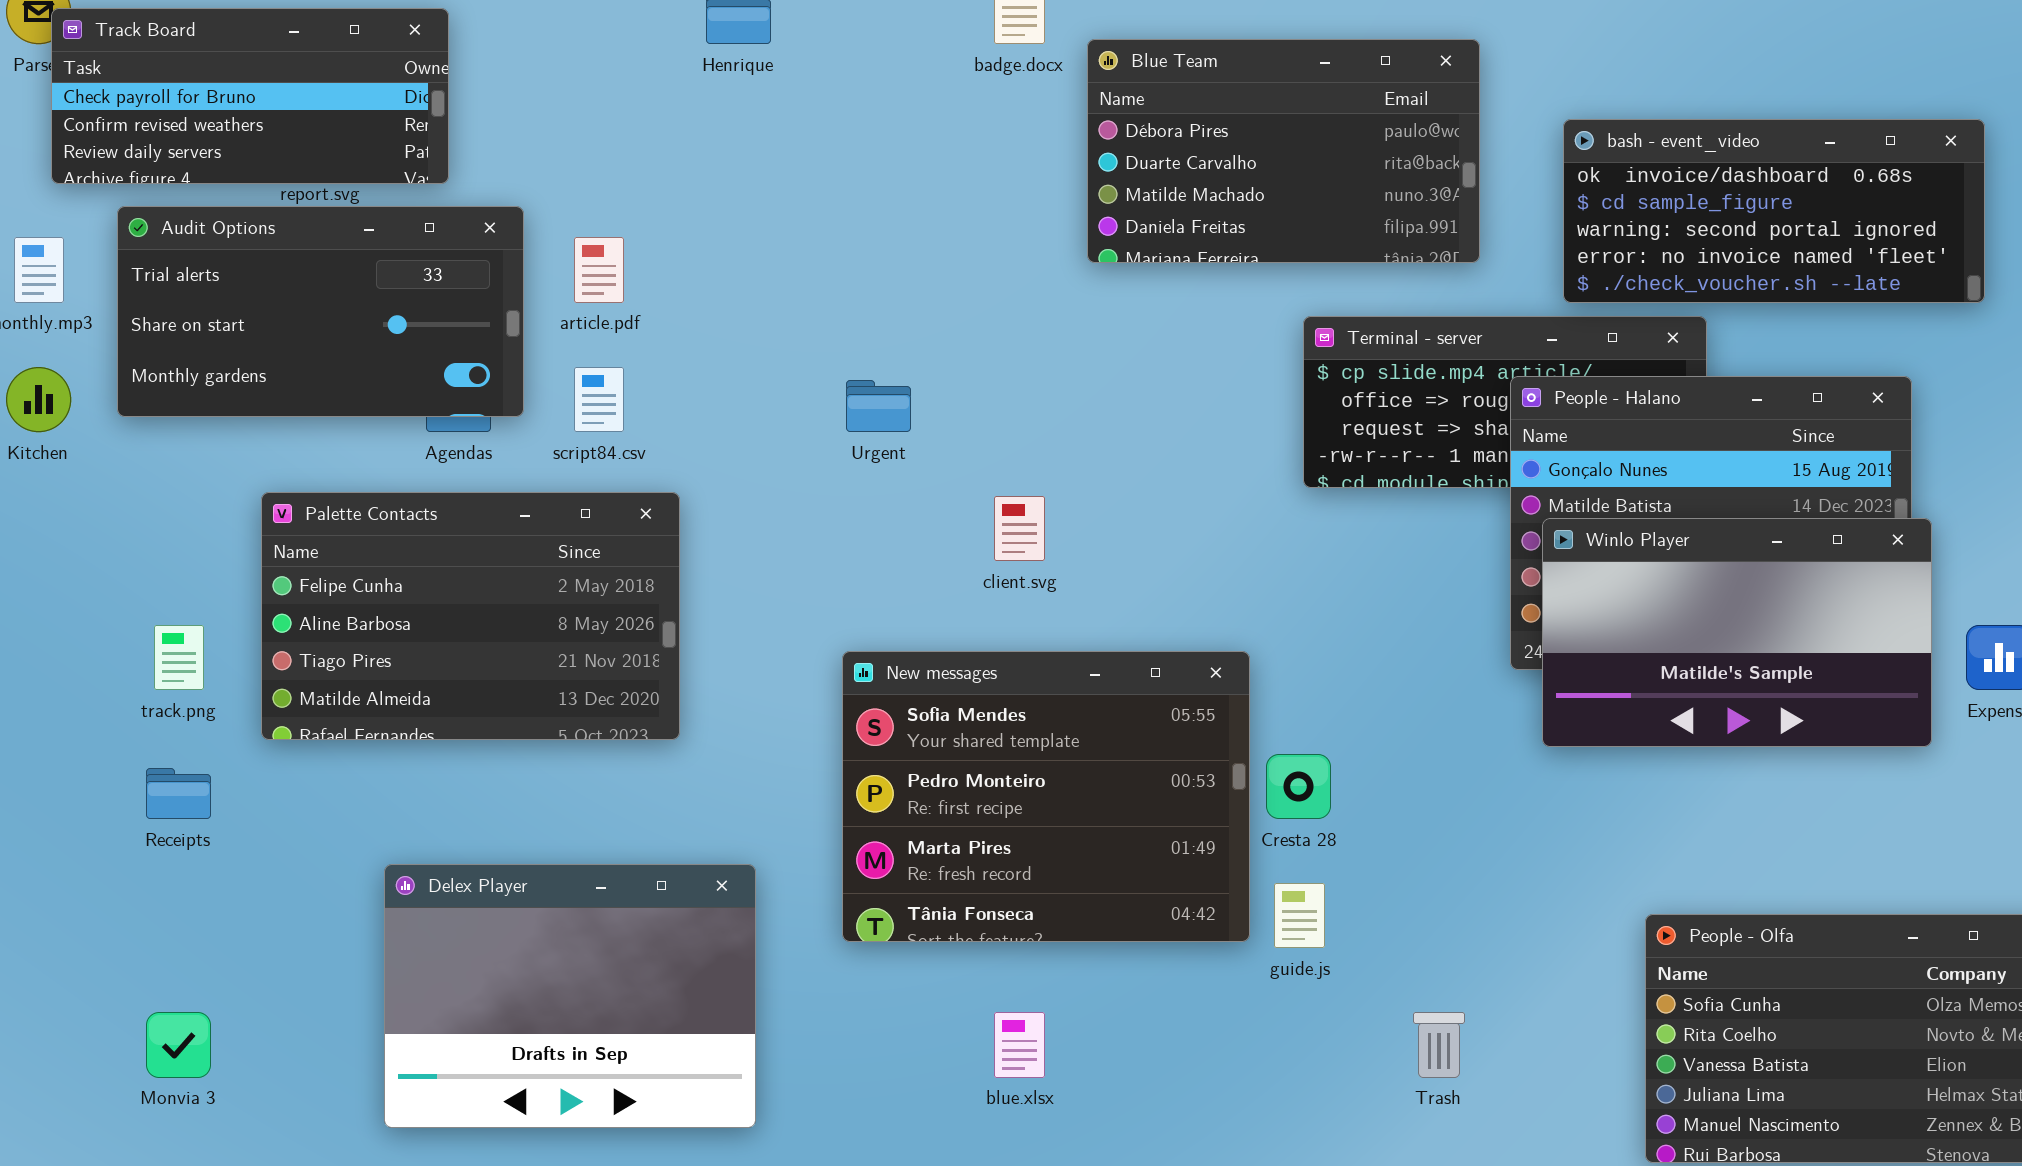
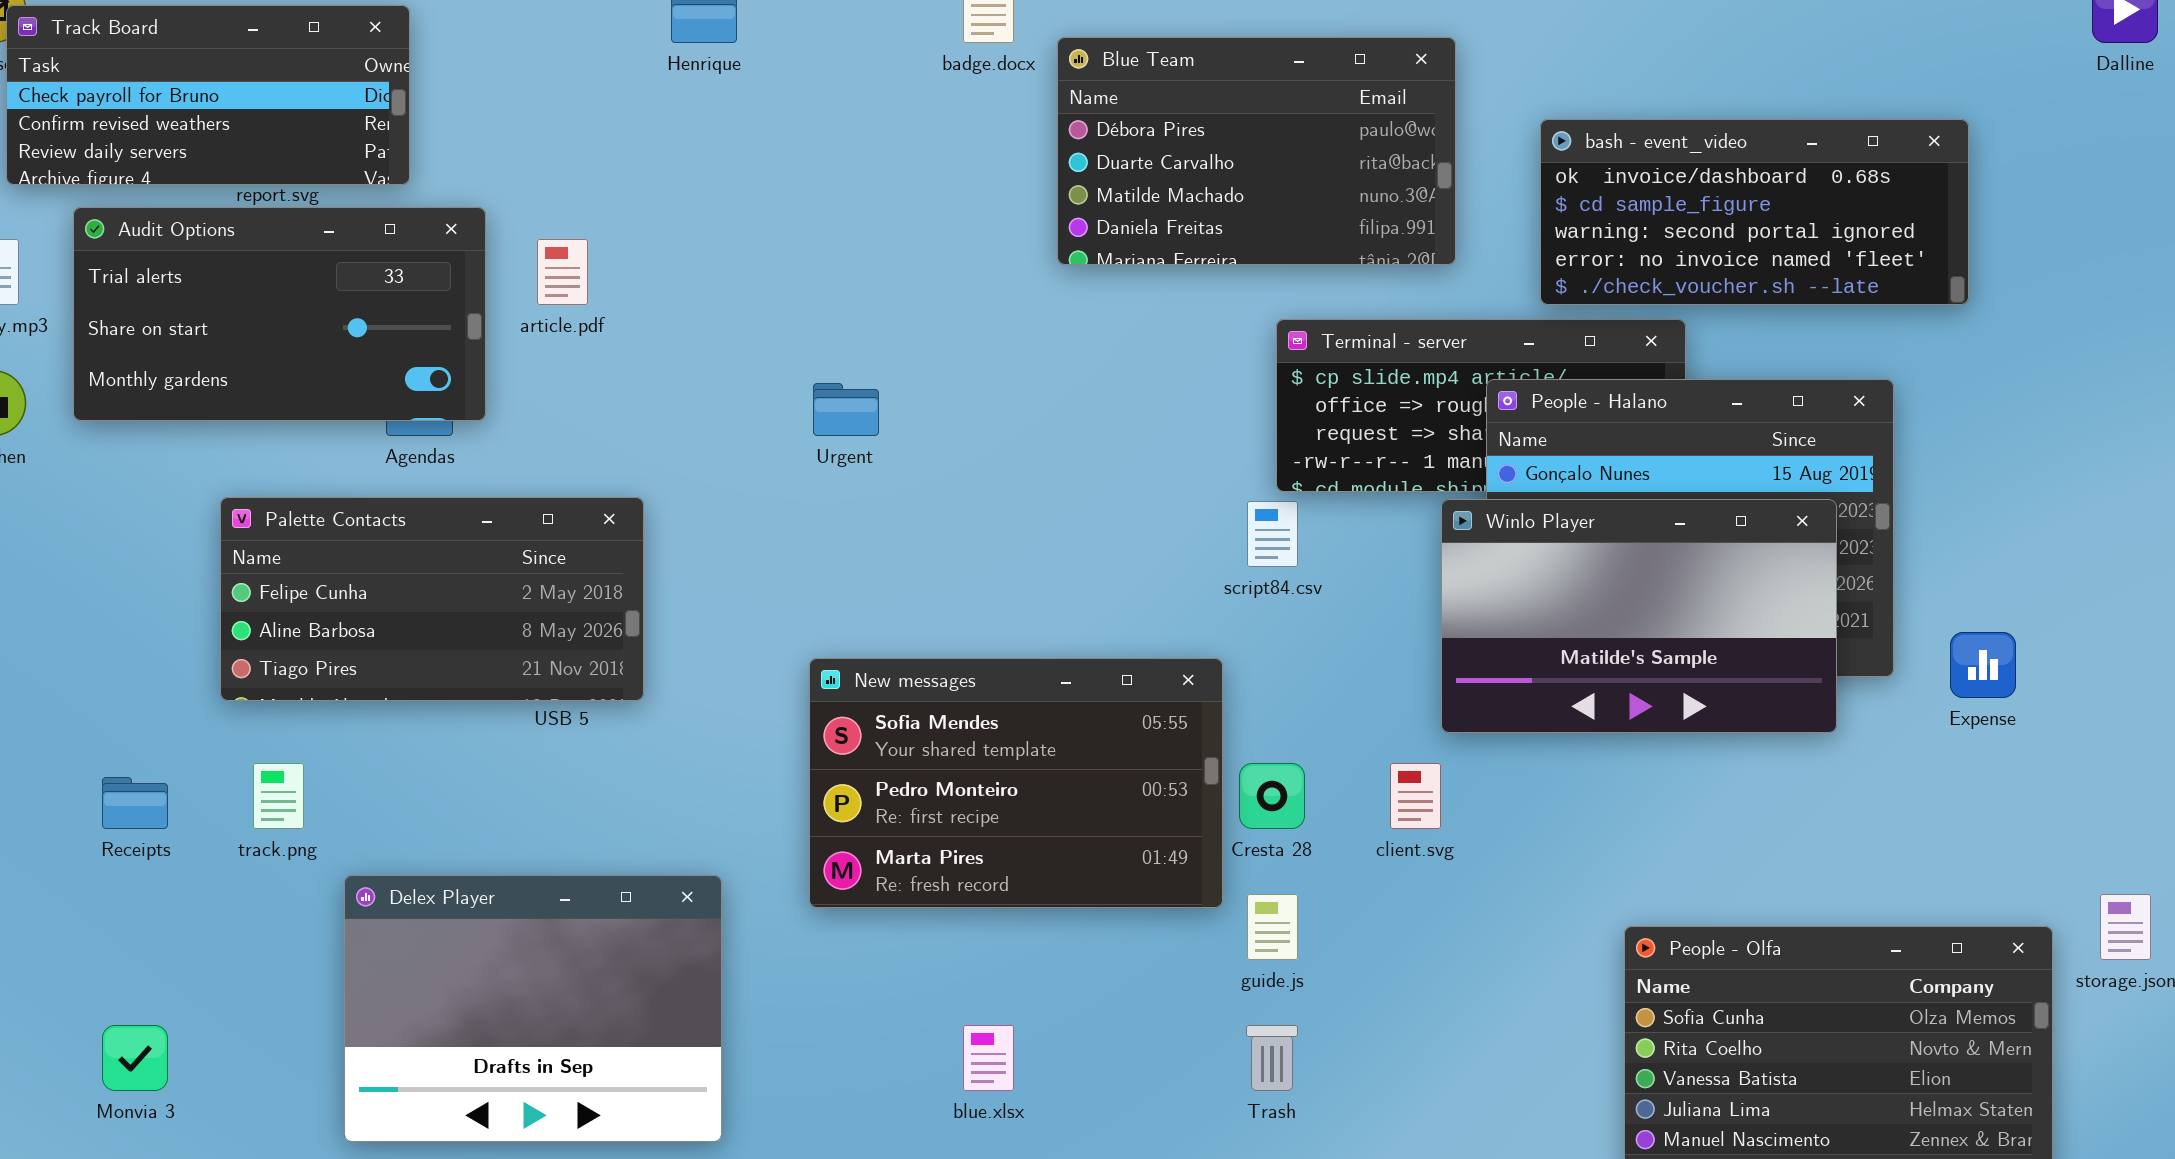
script84.csv: [574,367,624,432] -> [1247,501,1298,567], moved
Palette Contacts: [261,492,680,740] -> [220,497,644,701], resized
client.svg: [994,496,1045,561] -> [1390,763,1441,829], moved
Winlo Player: [1542,518,1932,747] -> [1441,499,1837,733], moved
track.png: [154,625,204,690] -> [253,763,304,829], moved
New messages: [842,651,1250,942] -> [809,658,1223,908], resized
Trash: [1413,1012,1465,1078] -> [1246,1025,1298,1091], moved

